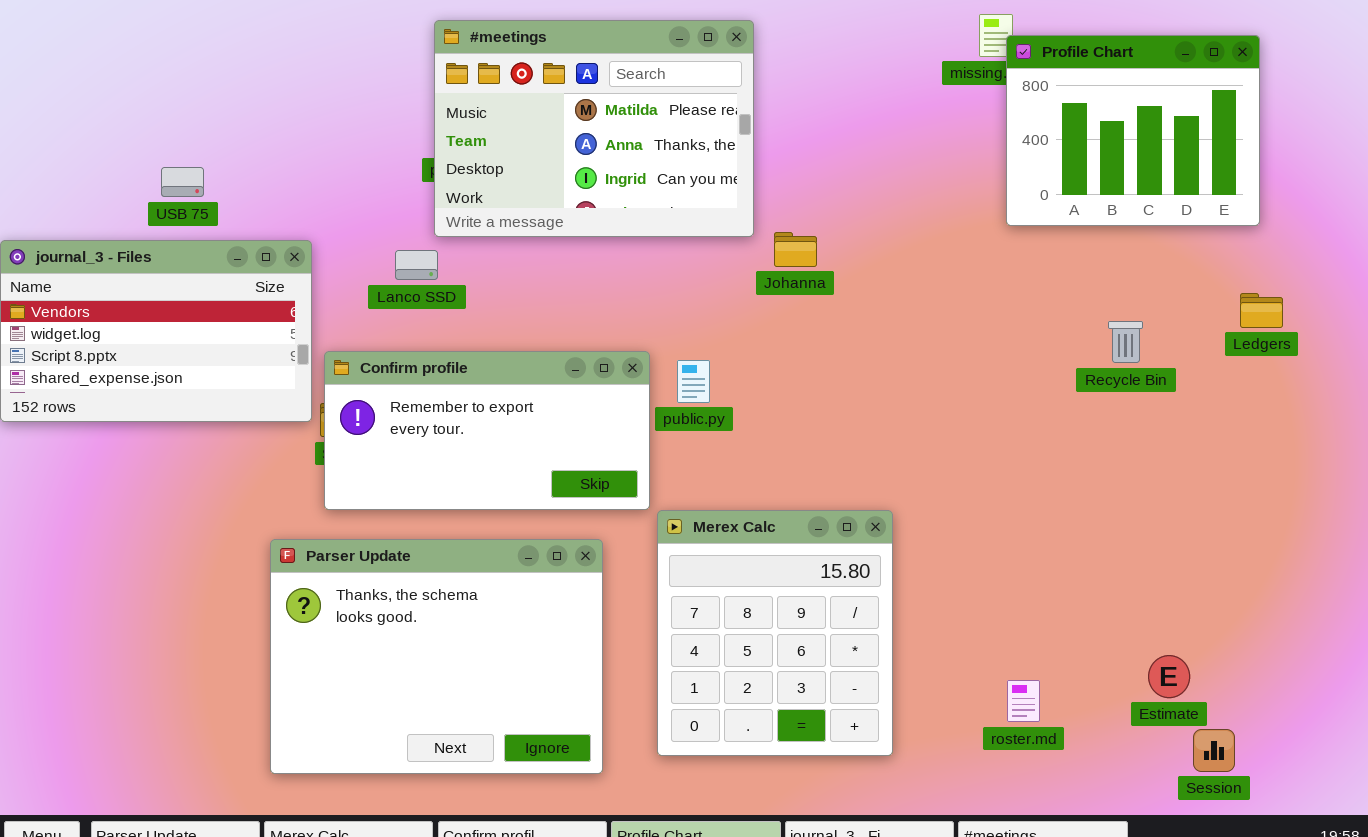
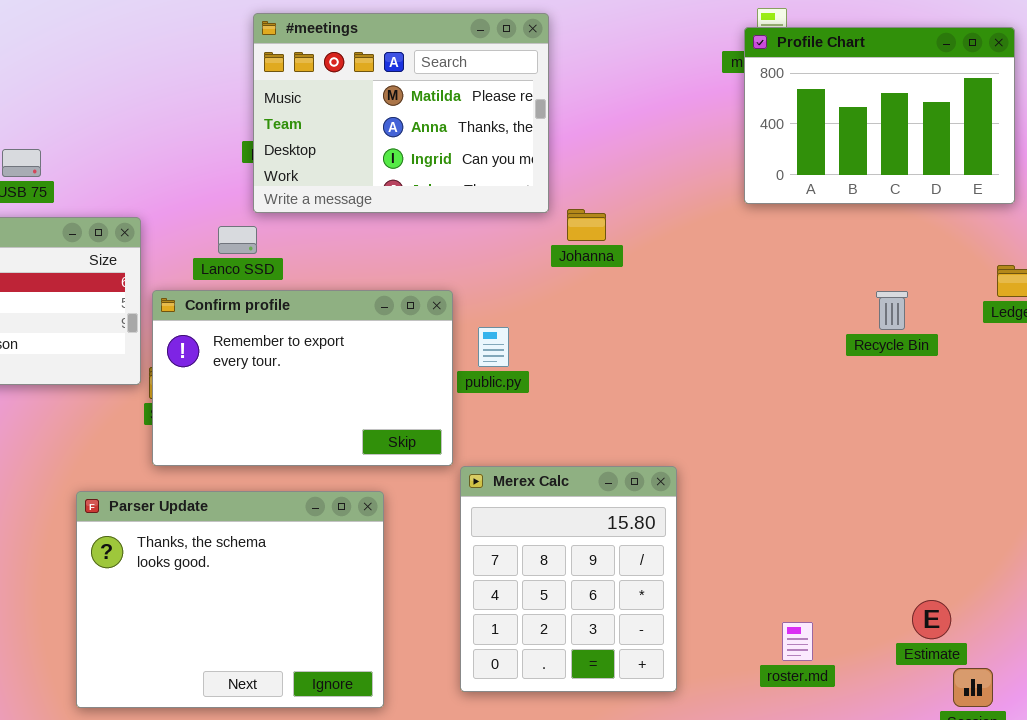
Profile Chart: [1006,35,1260,226] -> [744,27,1015,204], resized
Confirm profile: [324,351,650,510] -> [152,290,453,466], resized
Parser Update: [270,539,603,774] -> [76,491,384,708], moved

